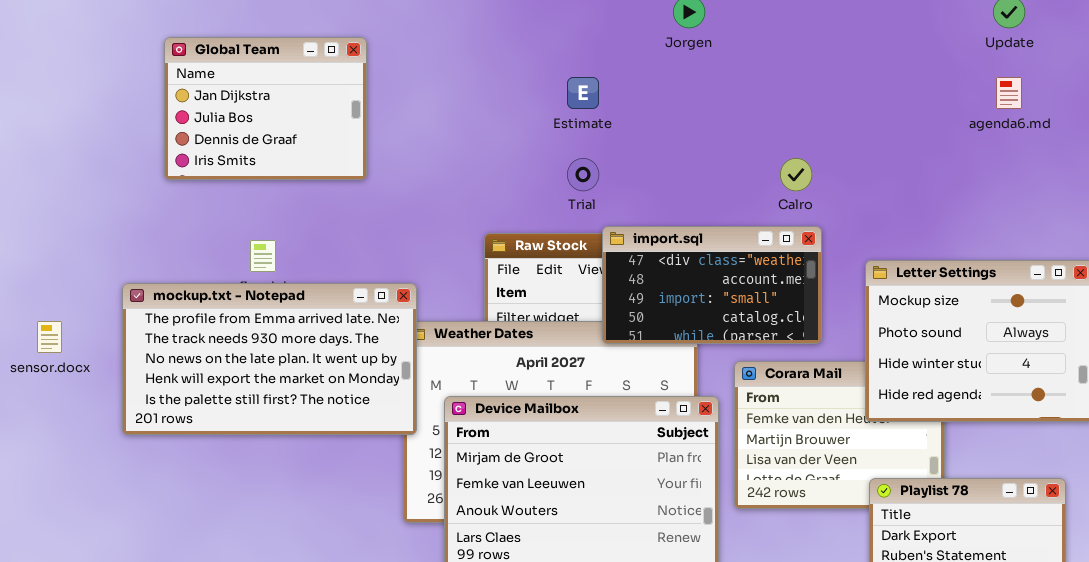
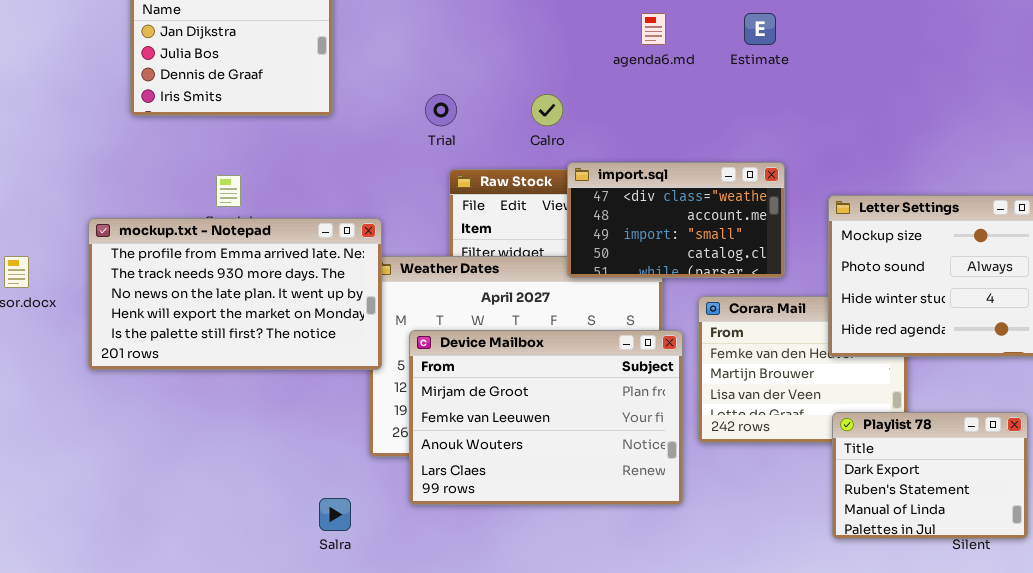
Estimate: [567,77,599,109] -> [744,13,776,45], moved
agenda6.md: [996,77,1022,109] -> [641,13,666,45], moved
Trial: [567,158,599,191] -> [425,94,457,126], moved
Calro: [780,158,812,191] -> [531,94,563,126], moved

